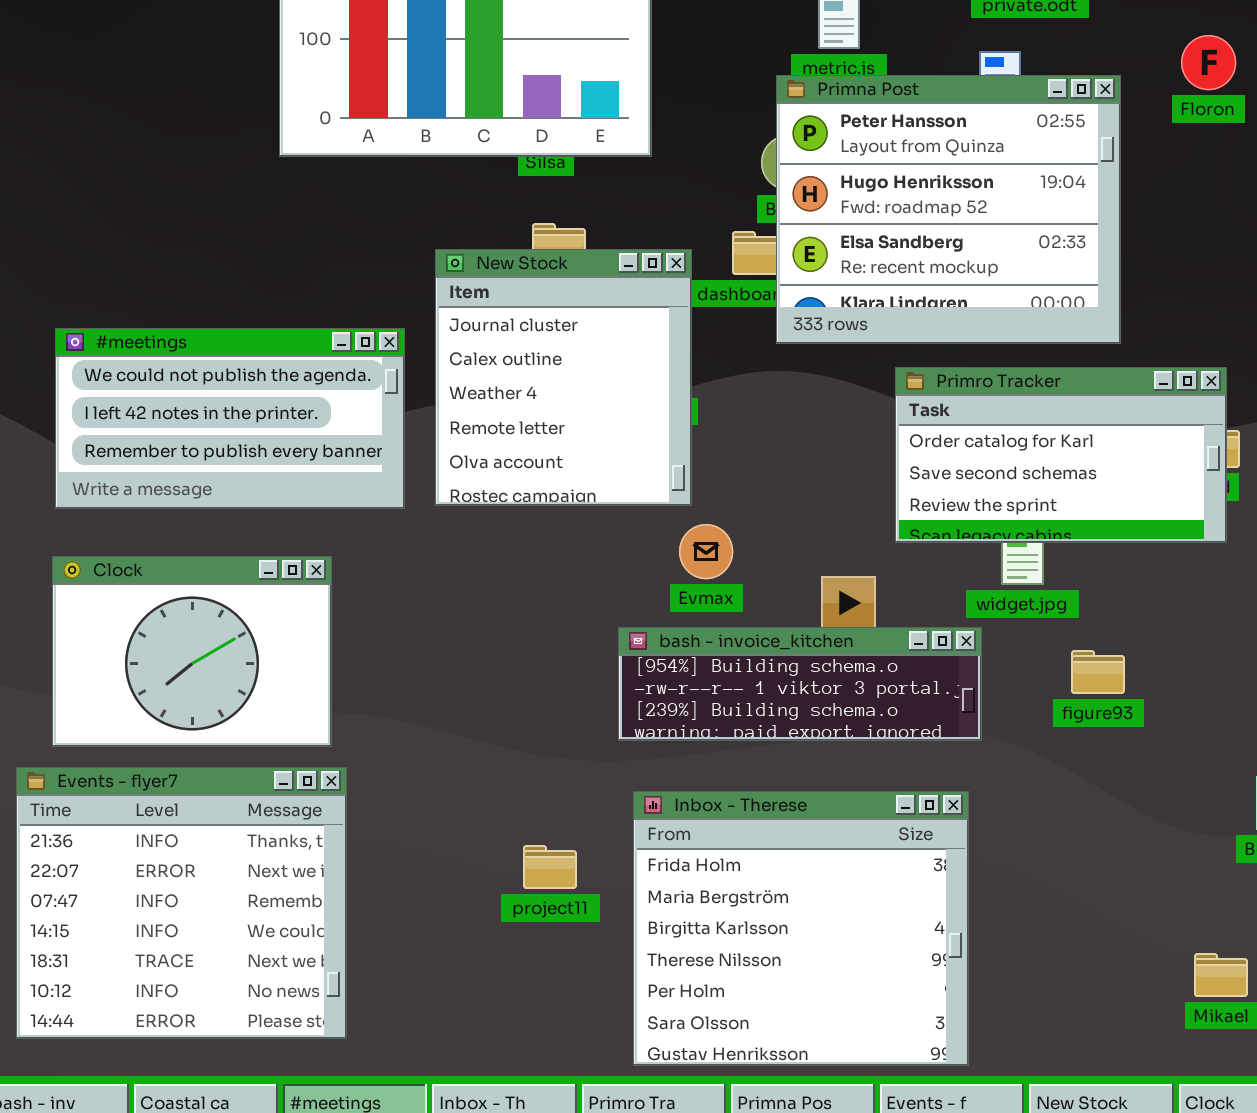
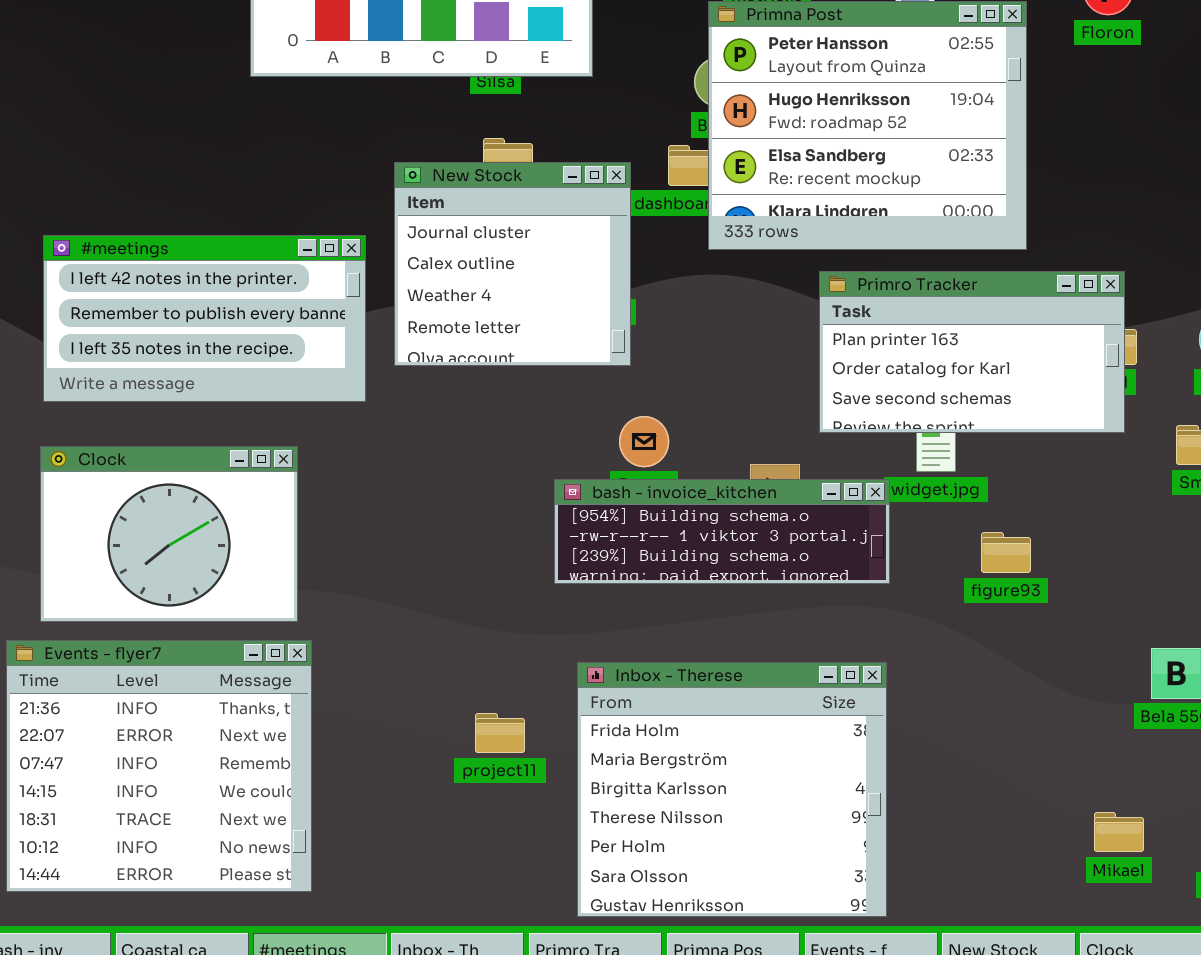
New Stock: [435,249,692,506] -> [394,162,631,366], resized
#meetings: [55,328,405,509] -> [43,235,366,402], scrolled down 1 row
Primro Tracker: [895,367,1227,543] -> [819,271,1125,433], scrolled up 1 row
bash - invoice_kitchen: [618,627,982,741] -> [554,479,890,584], moved

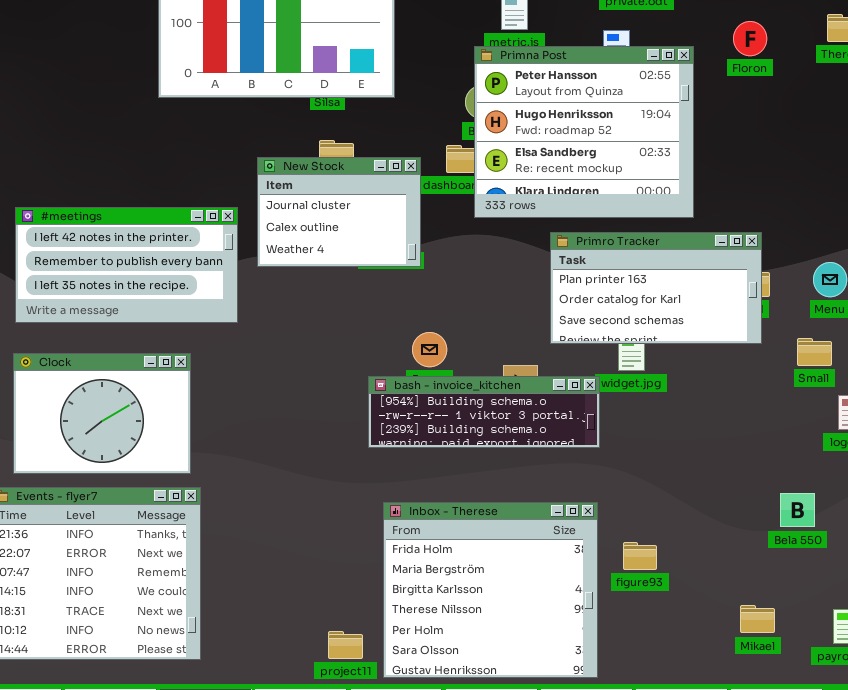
New Stock: [394,162,631,366] -> [257,157,421,267], resized
figure93: [981,532,1031,573] -> [623,542,657,570], moved
project11: [475,713,525,753] -> [328,631,363,659], moved

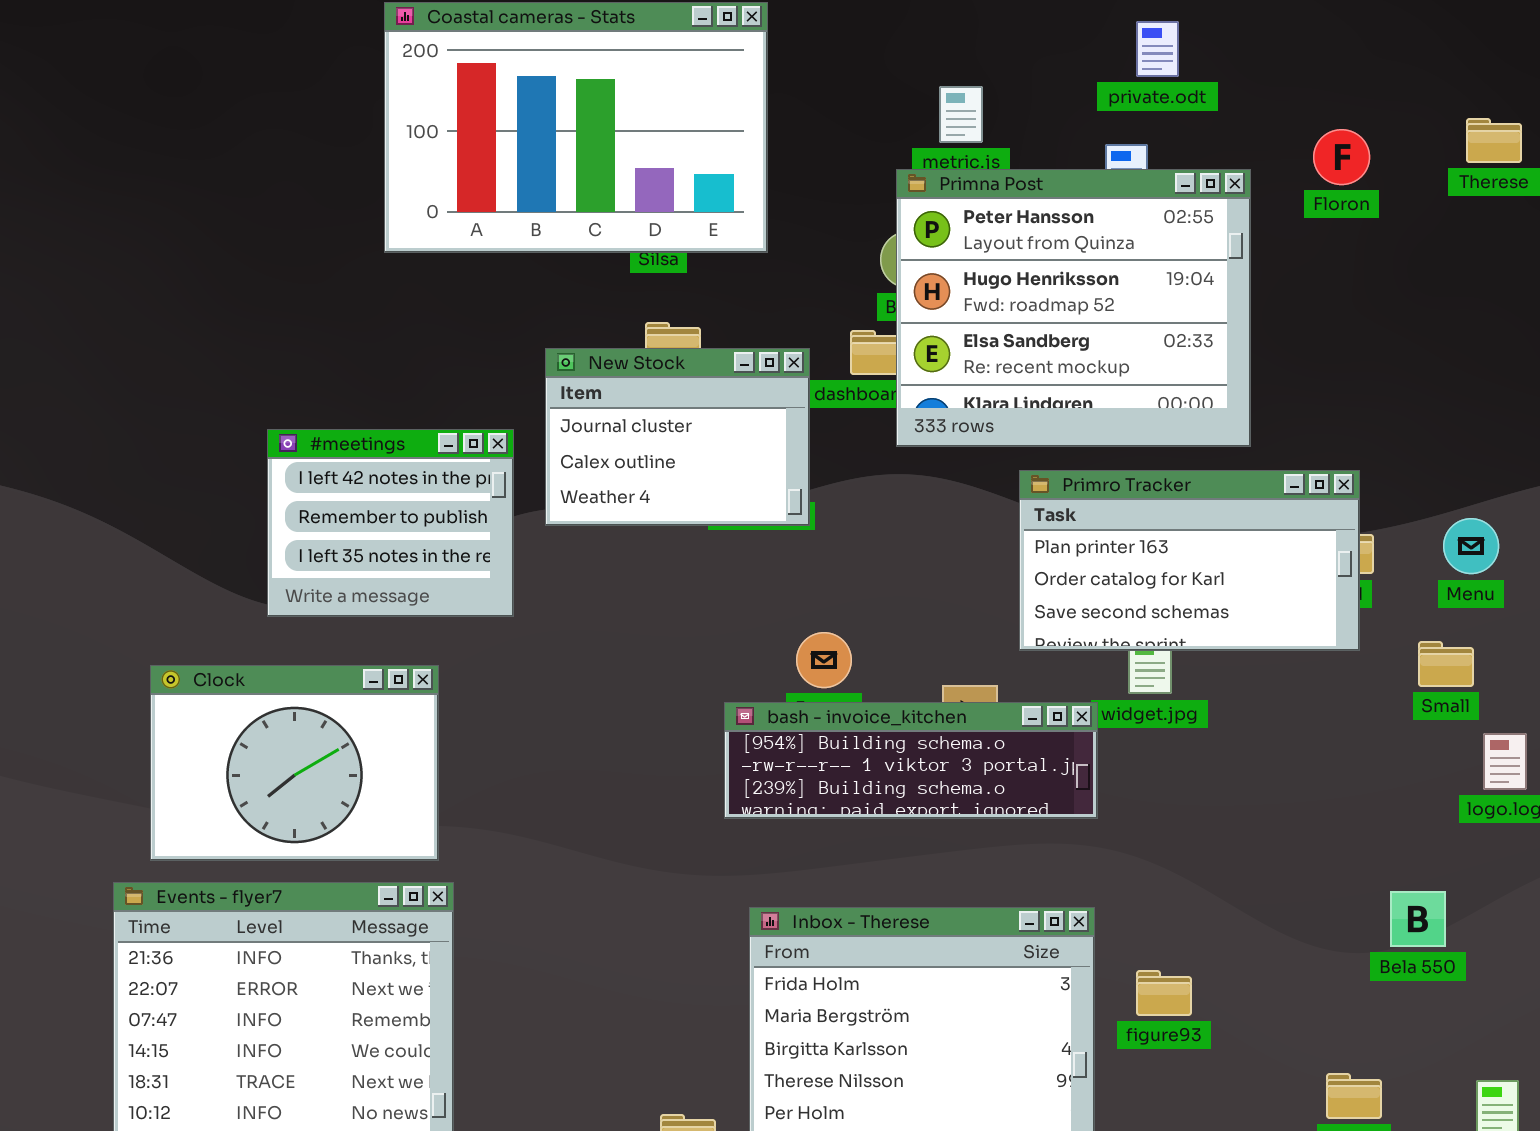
#meetings: [15,207,238,323] -> [267,429,514,617], resized

